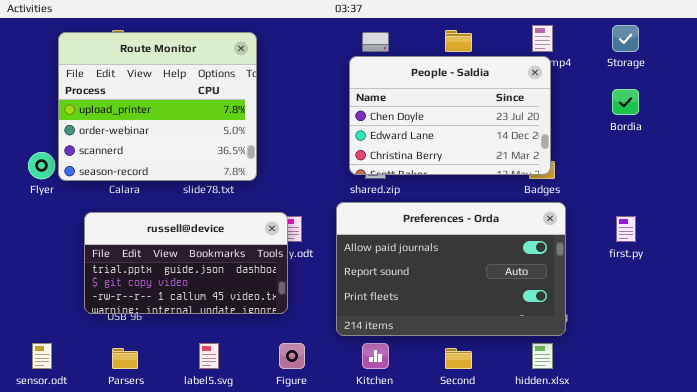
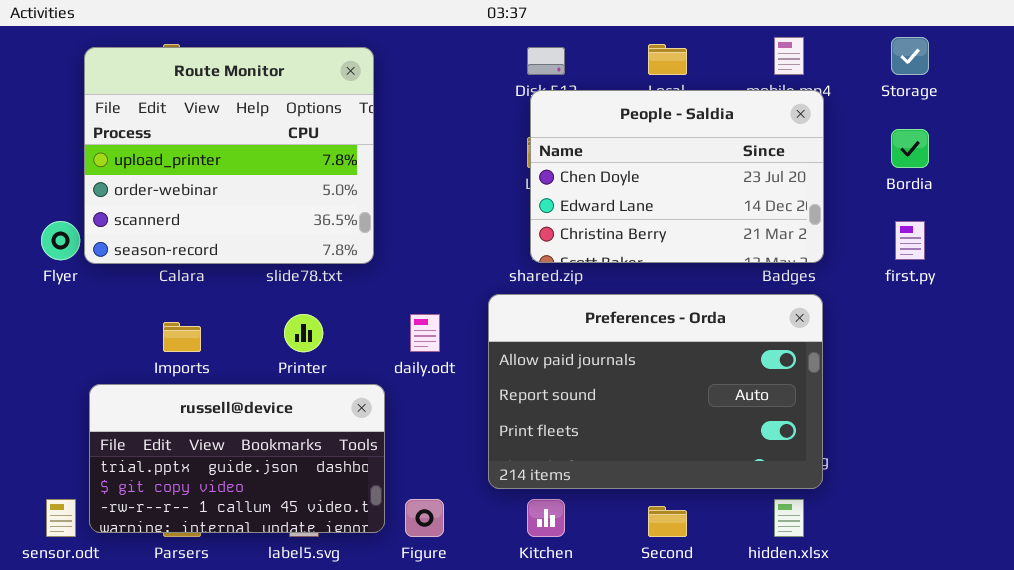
People - Saldia: [349,56,551,175] -> [530,90,824,263], moved
russell@device: [84,212,288,314] -> [89,384,385,533], moved
first.py: [616,216,636,242] -> [895,221,925,260], moved

